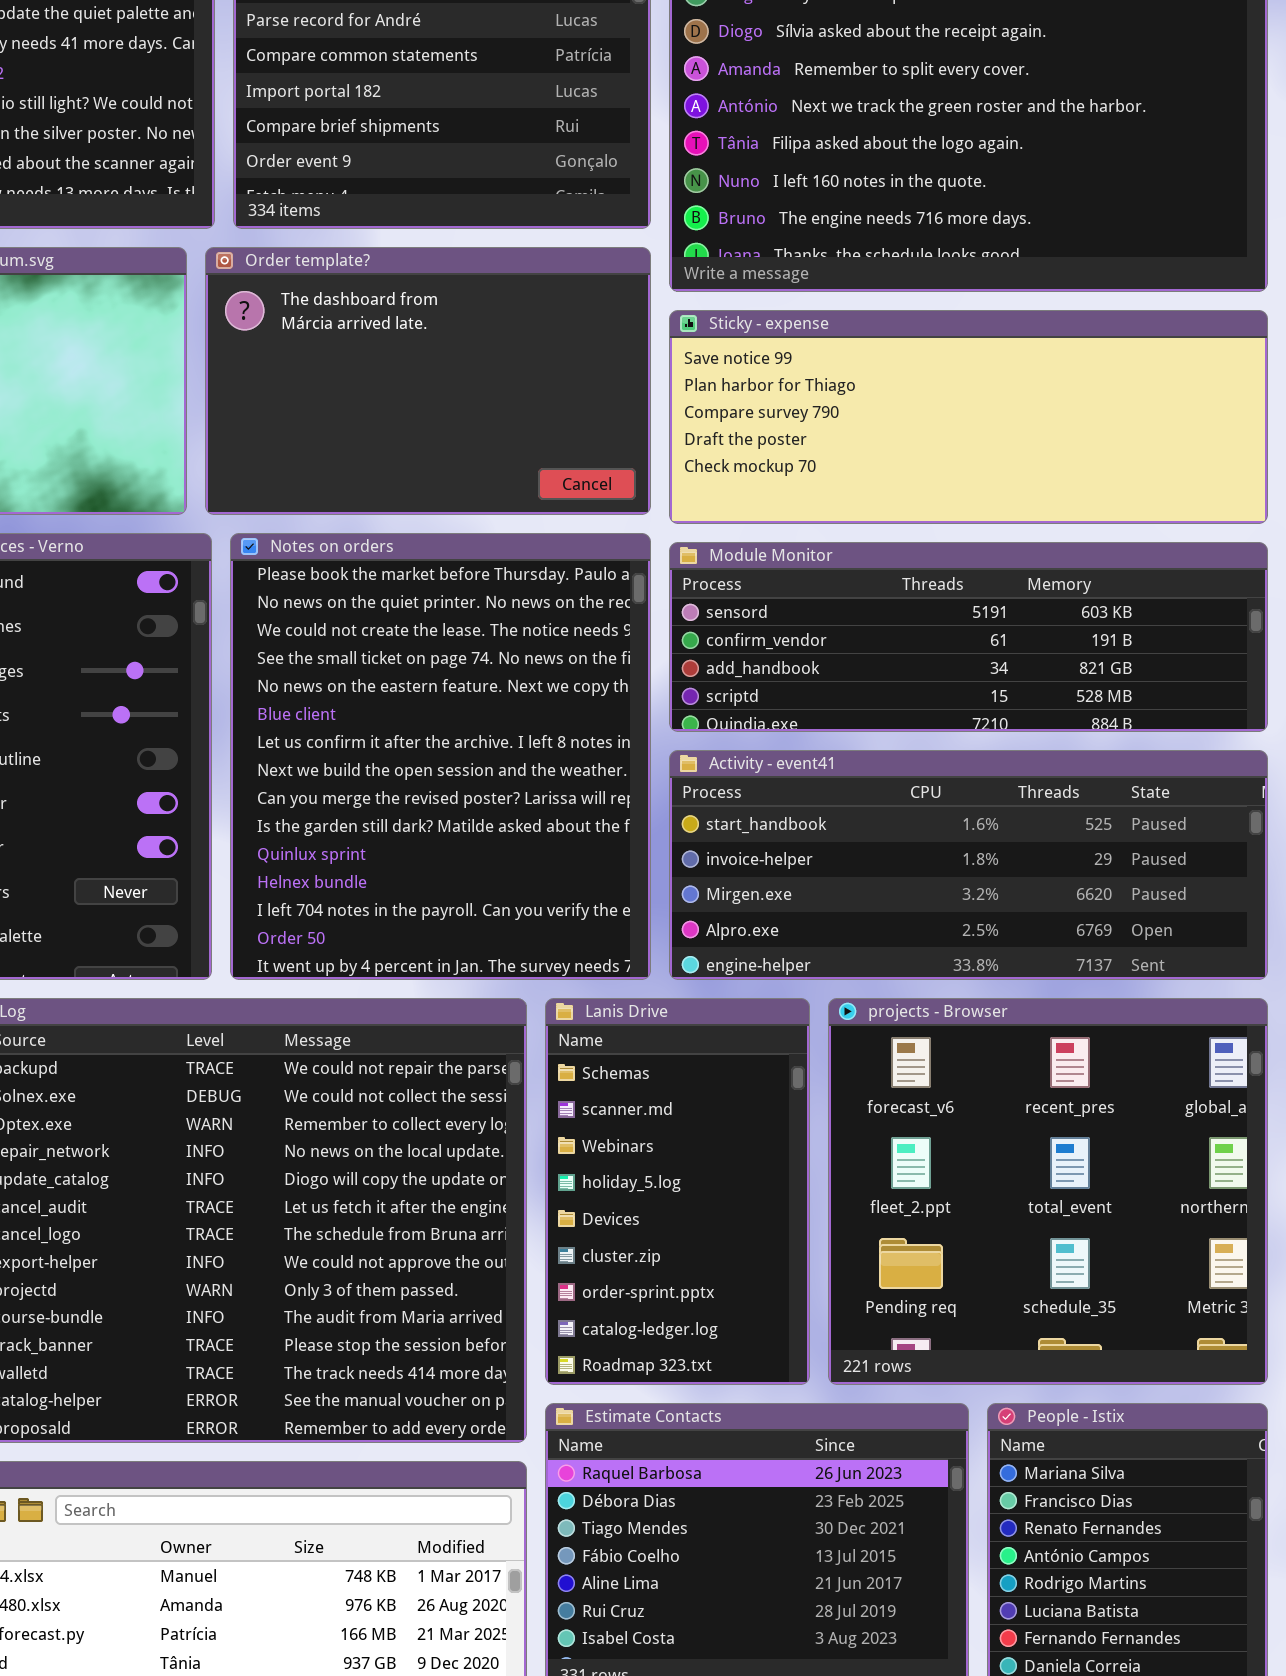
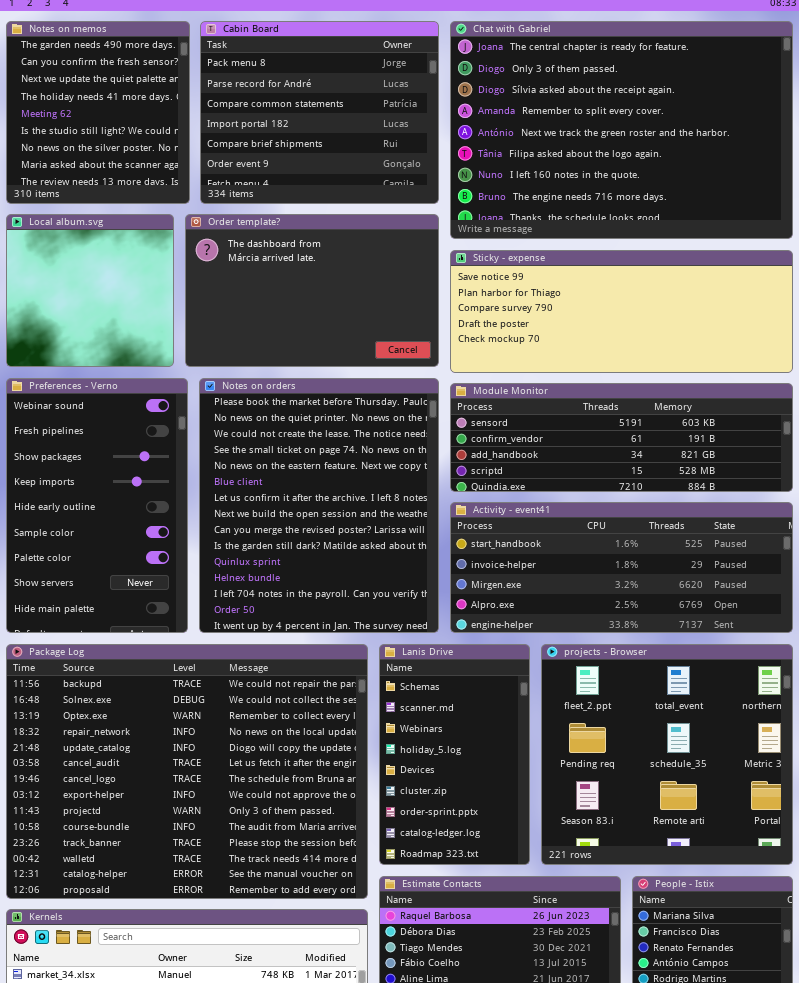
projects - Browser: [828,998,1268,1385] -> [541,644,793,865], scrolled down 1 row

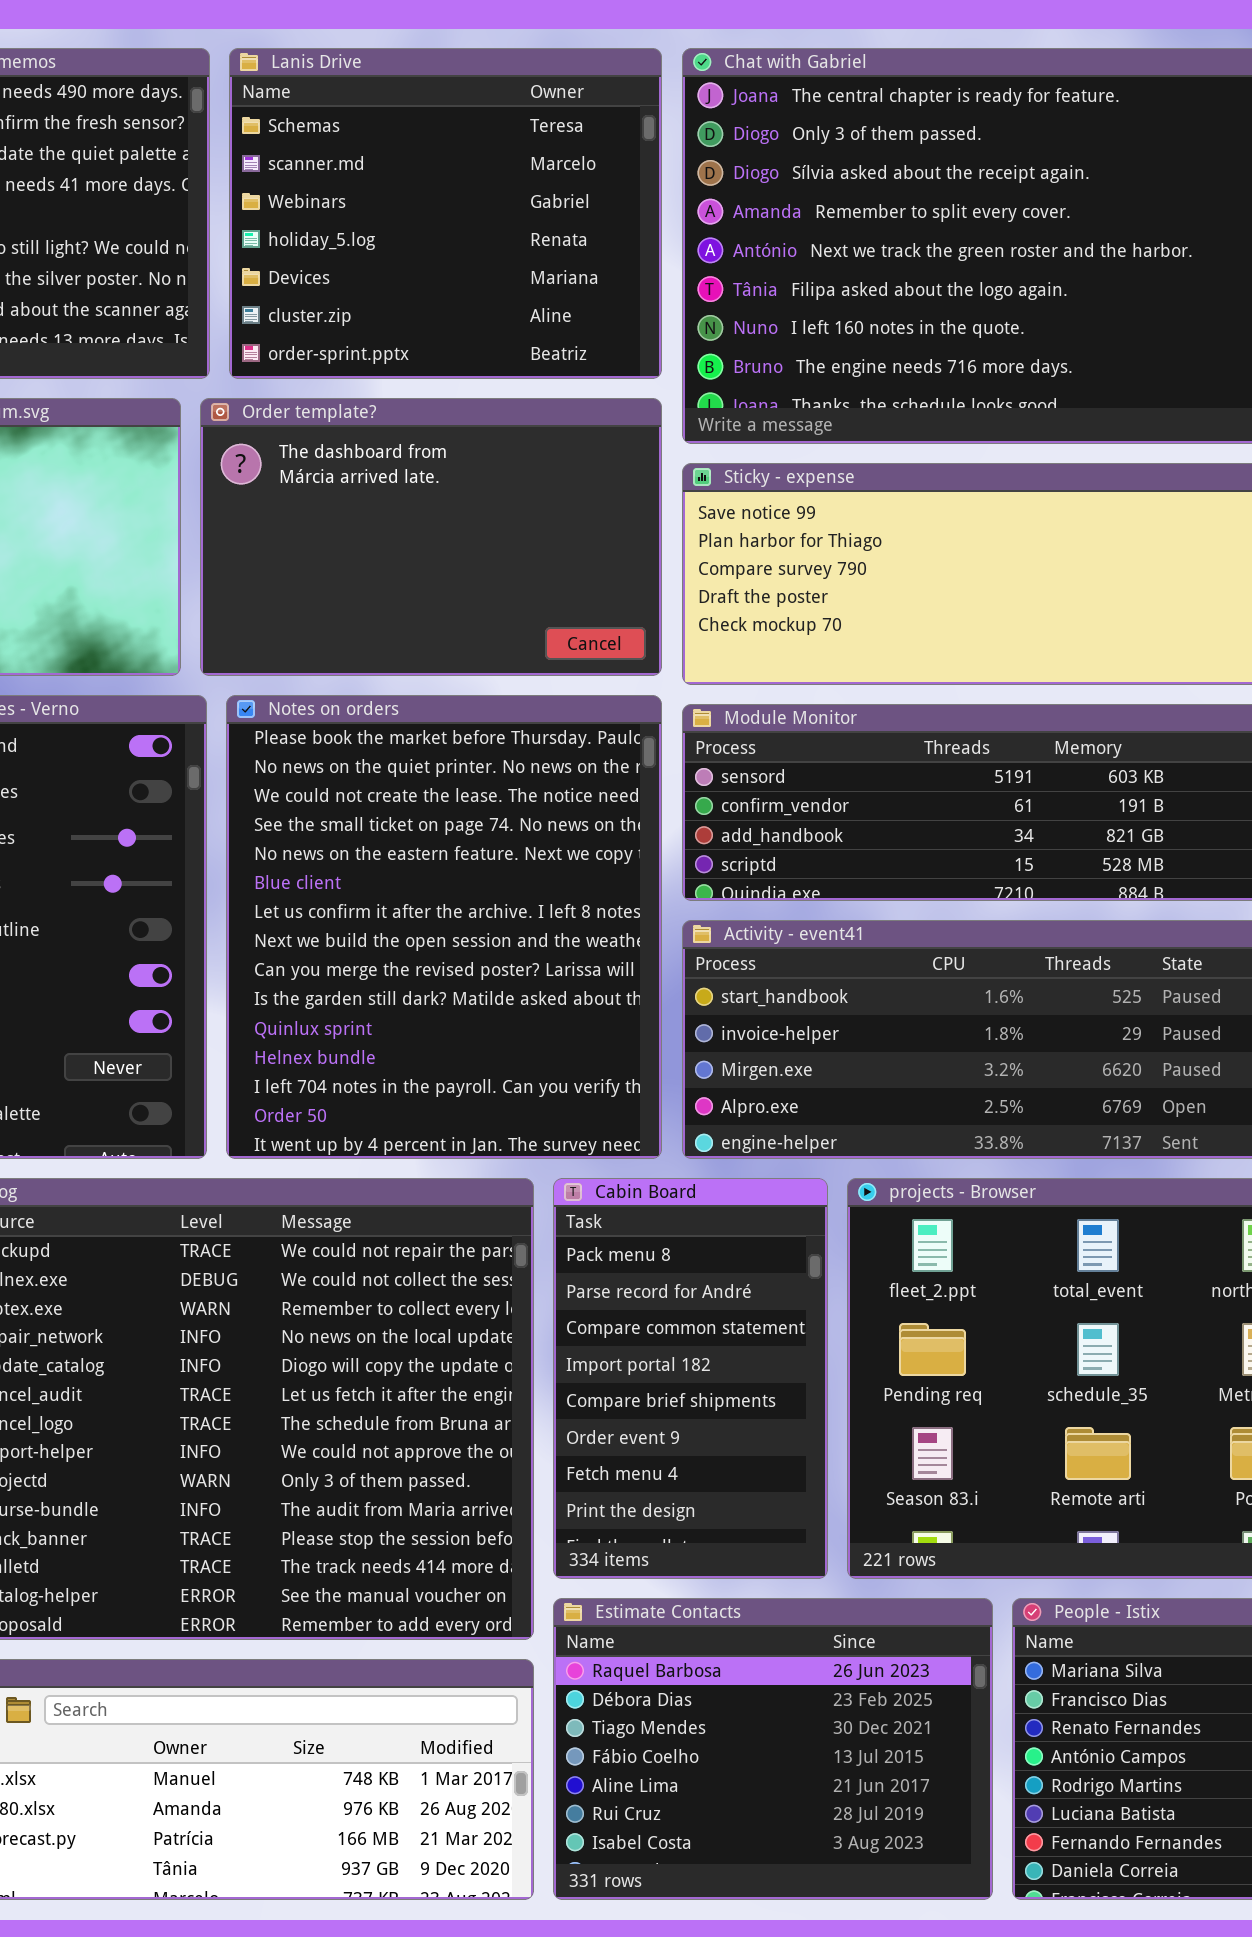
Cabin Board: [200,21,439,204] -> [553,1178,828,1579], moved, resized
Lanis Drive: [379,644,530,865] -> [229,48,662,379], moved, resized

